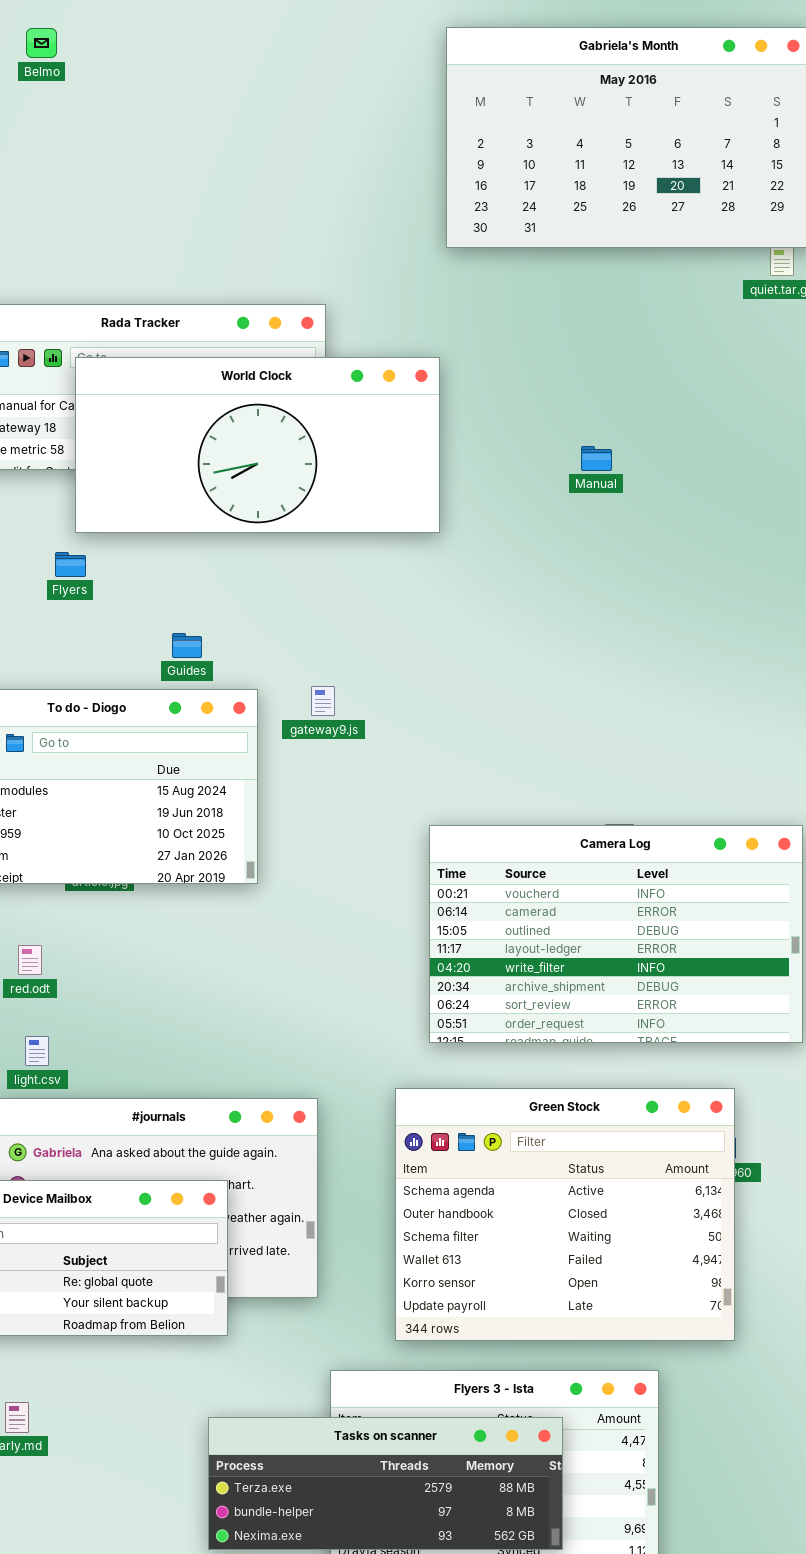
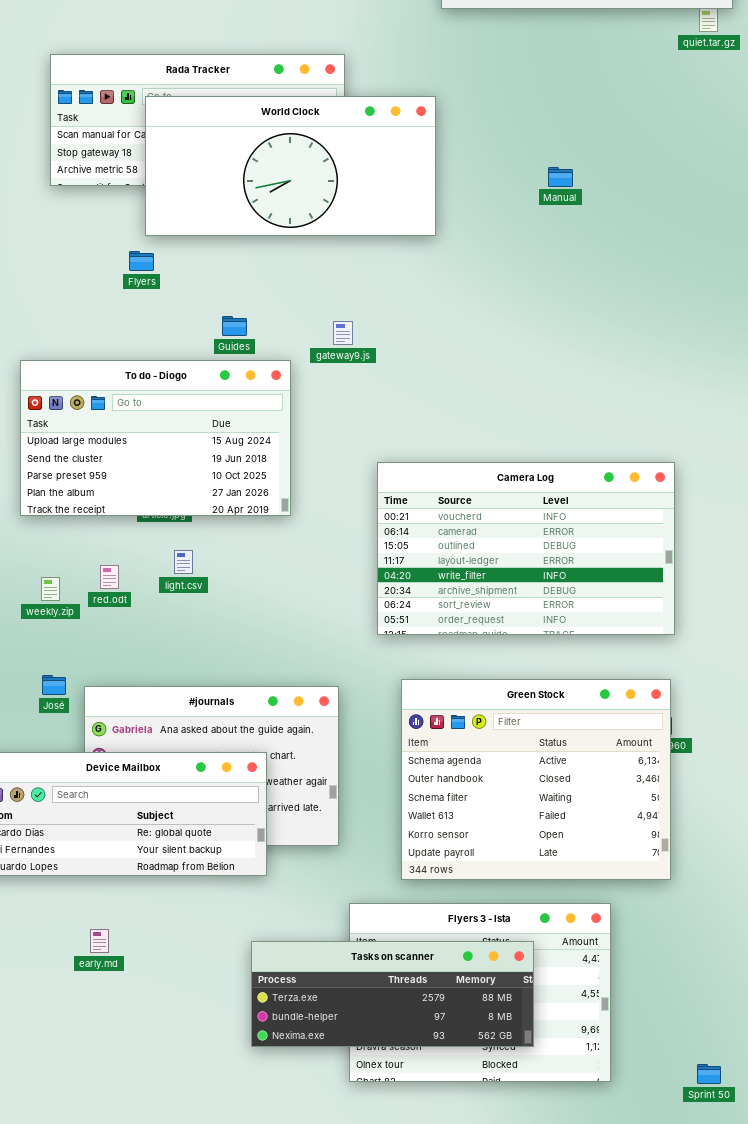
gateway9.js: [311,686,335,716] -> [333,321,353,345], moved
Camera Log: [429,825,803,1043] -> [377,462,675,635], moved
light.csv: [25,1036,49,1066] -> [174,550,193,574], moved

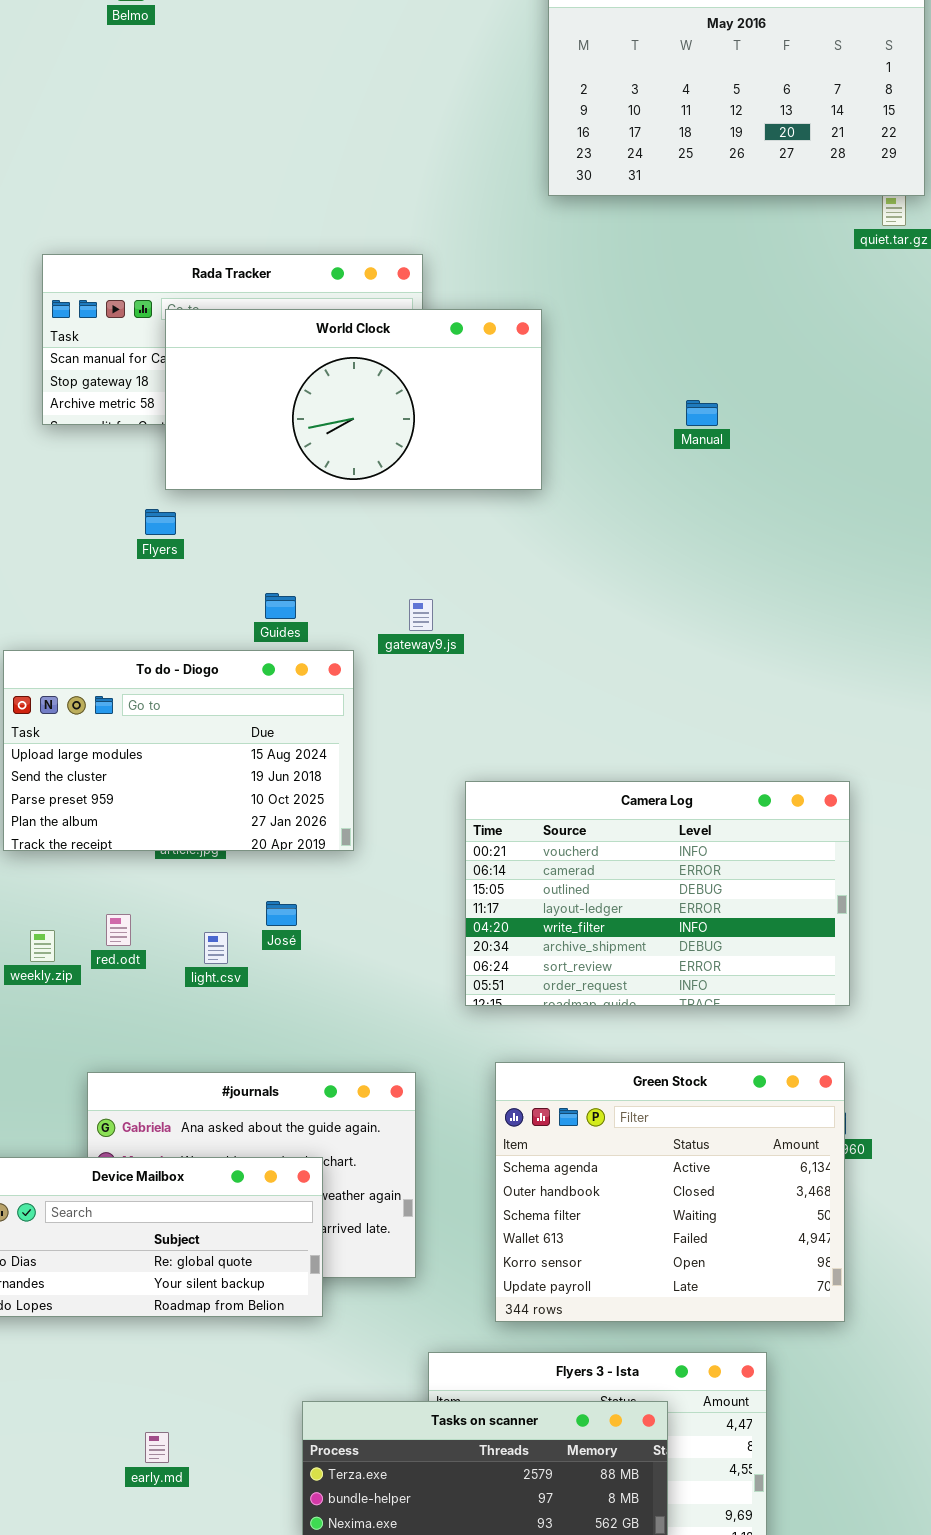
light.csv: [174,550,193,574] -> [204,932,228,964], moved
José: [42,675,66,695] -> [266,901,297,926], moved
early.md: [90,929,109,953] -> [145,1432,169,1463], moved

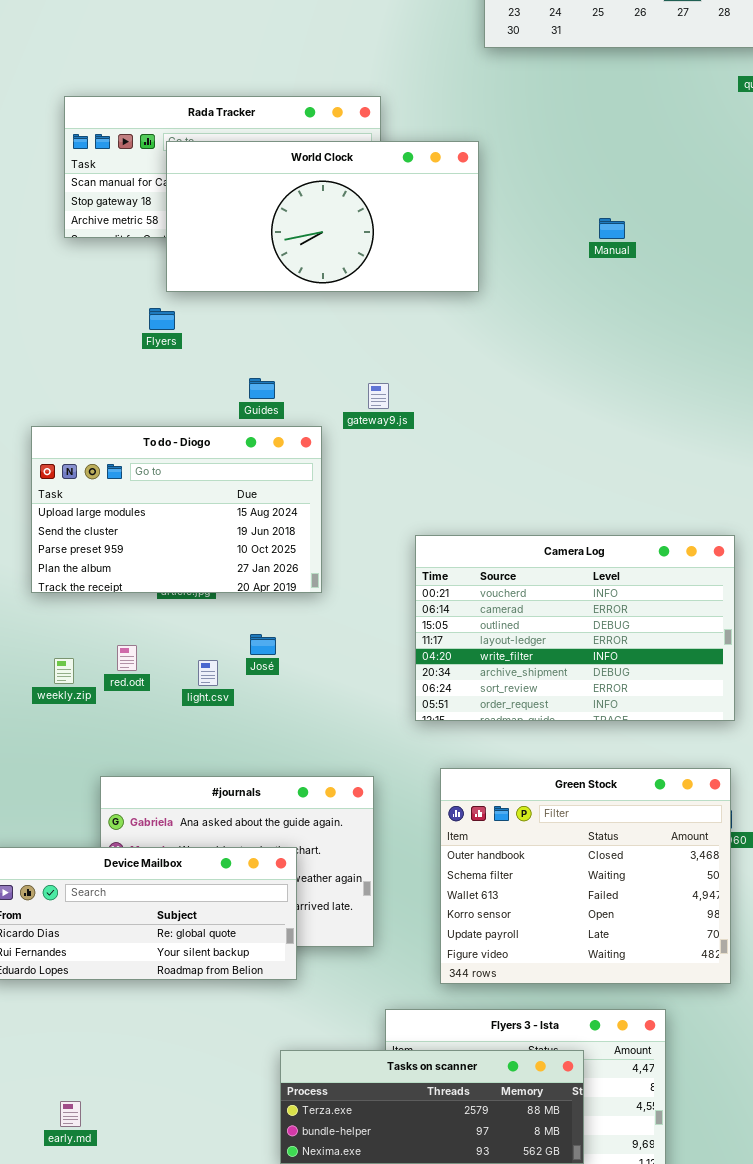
Green Stock: [495,1062,845,1322] -> [440,768,731,984], scrolled down 1 row
early.md: [145,1432,169,1463] -> [60,1101,81,1127], moved

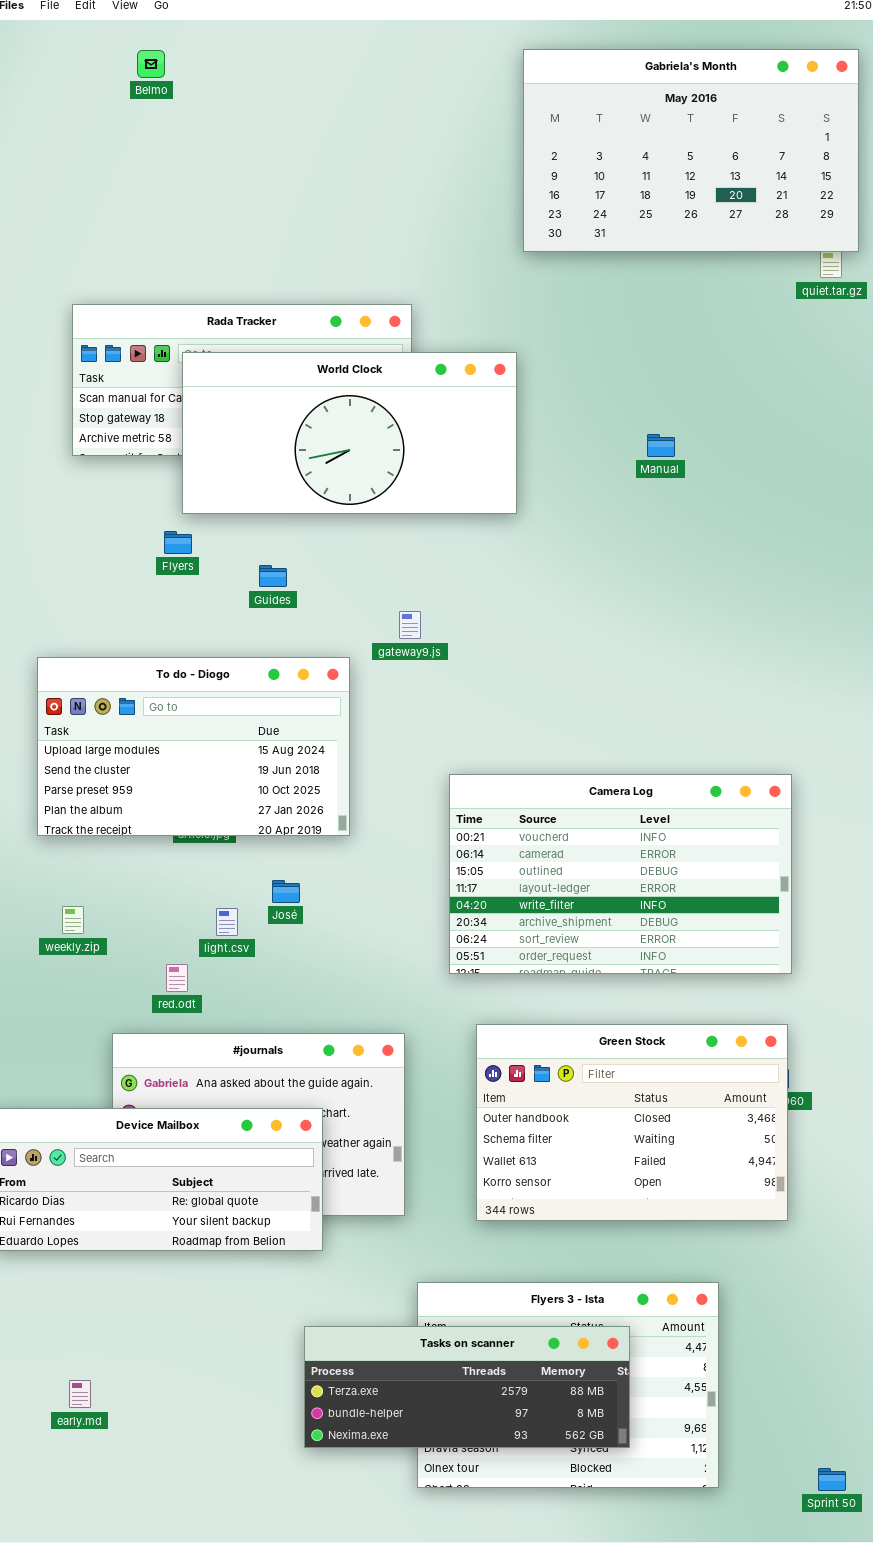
Guides: [249,378,275,399] -> [259,565,287,587], moved
red.odt: [117,645,137,671] -> [166,964,188,992], moved
Green Stock: [440,768,731,984] -> [476,1024,788,1221], resized

